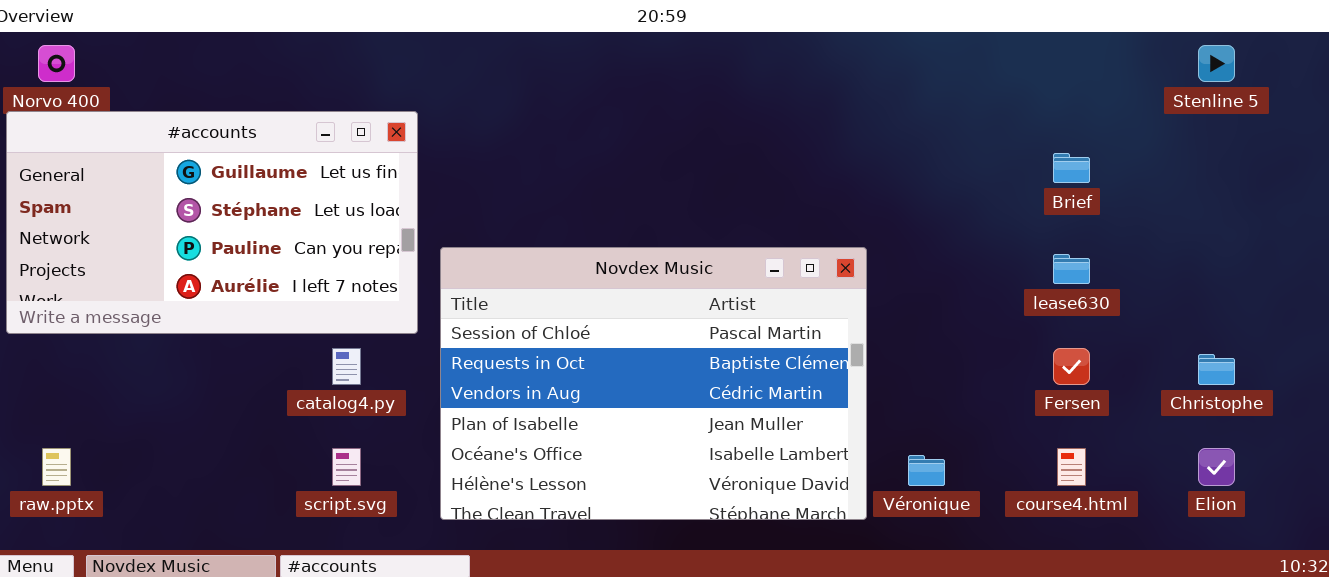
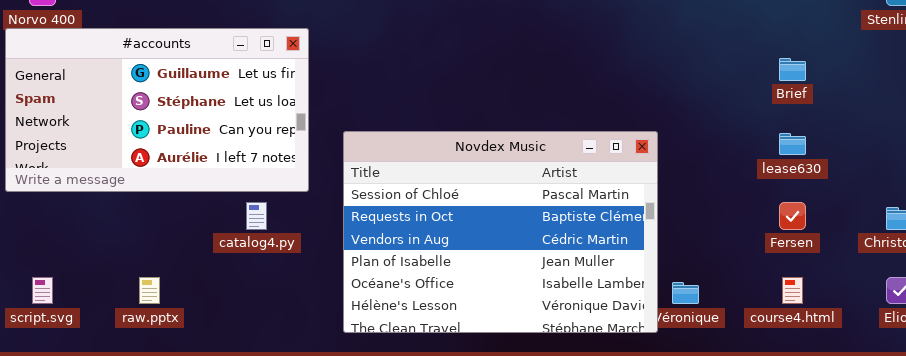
Novdex Music: [440,247,867,520] -> [343,131,658,333], moved
raw.pptx: [42,448,71,486] -> [139,277,160,304], moved
script.svg: [332,448,361,486] -> [32,277,53,304], moved

